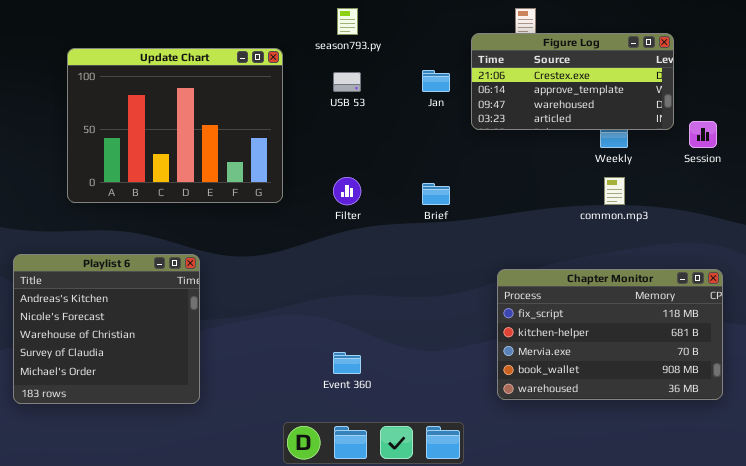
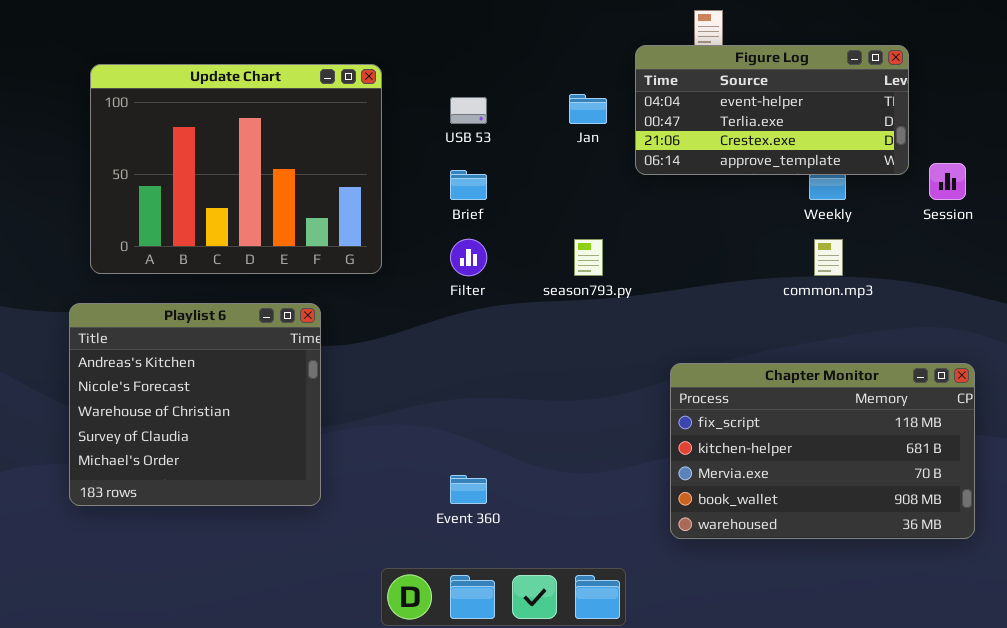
season793.py: [337,8,358,35] -> [574,239,603,276], moved
Figure Log: [471,33,674,130] -> [635,45,909,175], scrolled up 2 rows
Brief: [422,183,450,205] -> [450,170,487,200], moved
Playlist 6: [13,254,200,404] -> [69,303,321,506], moved

